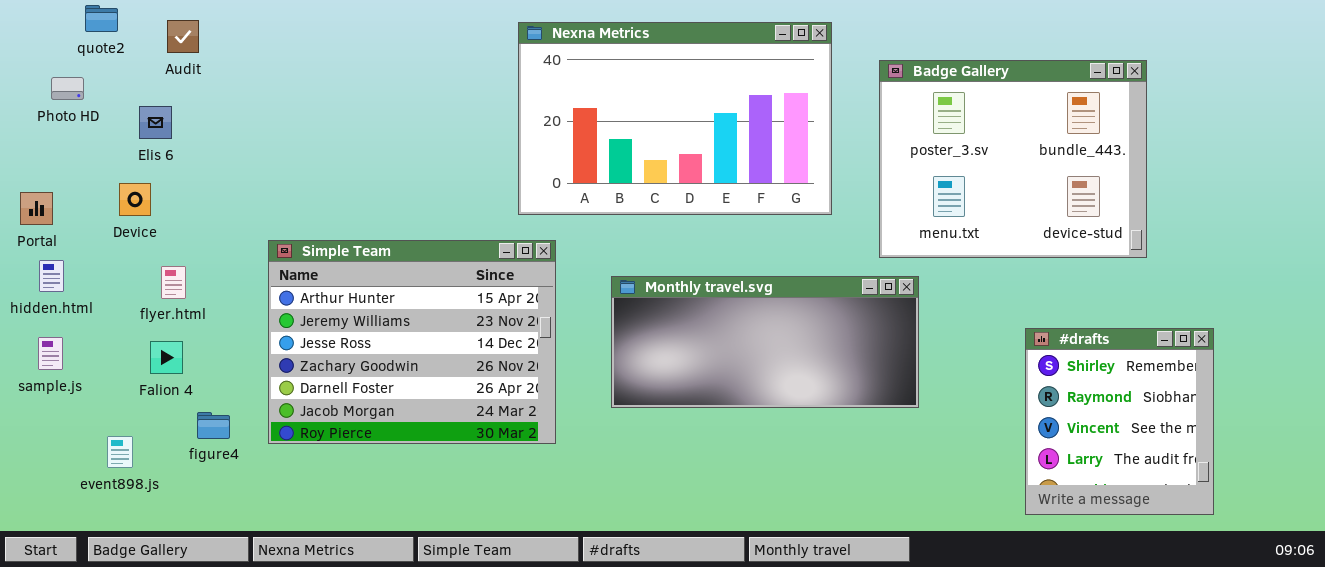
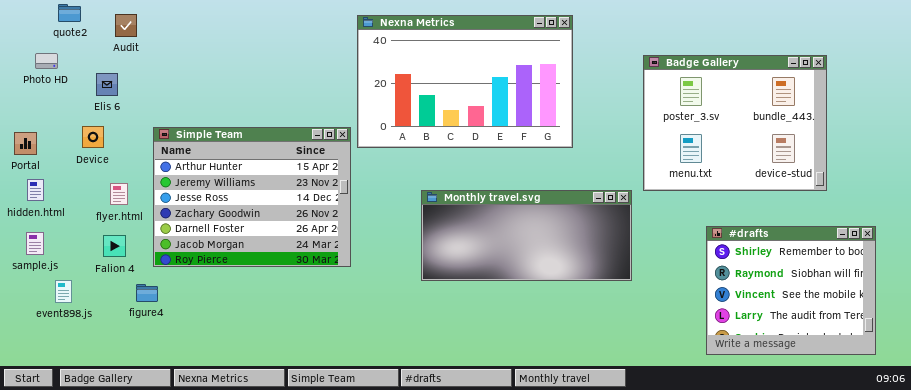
Badge Gallery: [879,60,1147,258] -> [643,55,827,191], moved
Simple Team: [268,240,556,444] -> [153,127,351,267], moved
#drafts: [1025,328,1214,515] -> [706,226,876,355], resized
event898.js: [107,436,133,468] -> [55,280,72,303], moved

